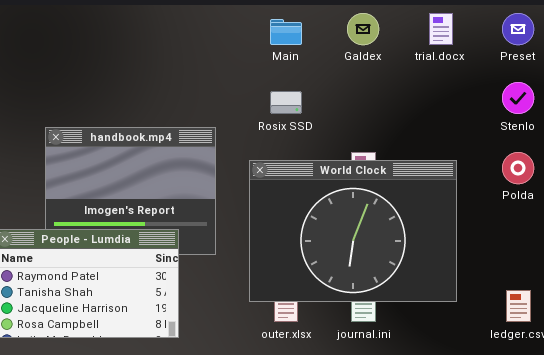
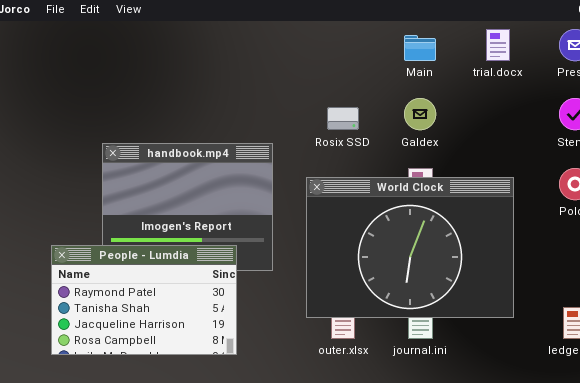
Galdex: [347,13,379,45] -> [404,98,436,130], moved
Main: [270,19,302,45] -> [404,35,436,61], moved

